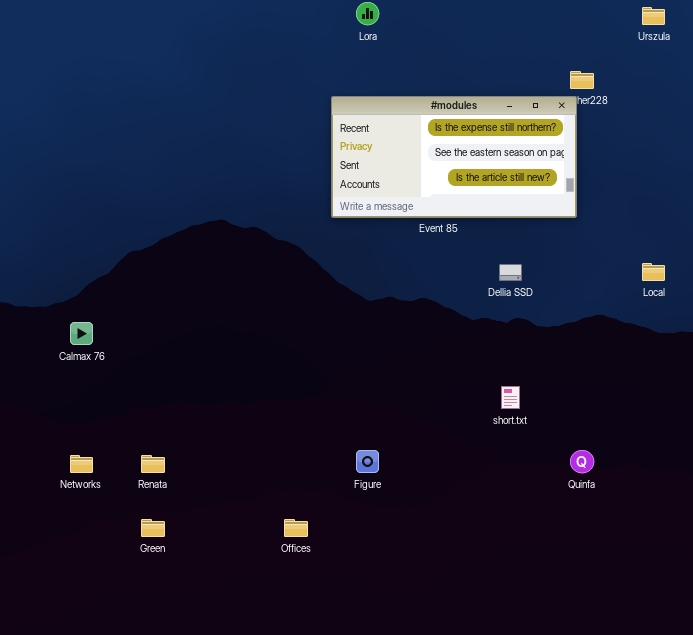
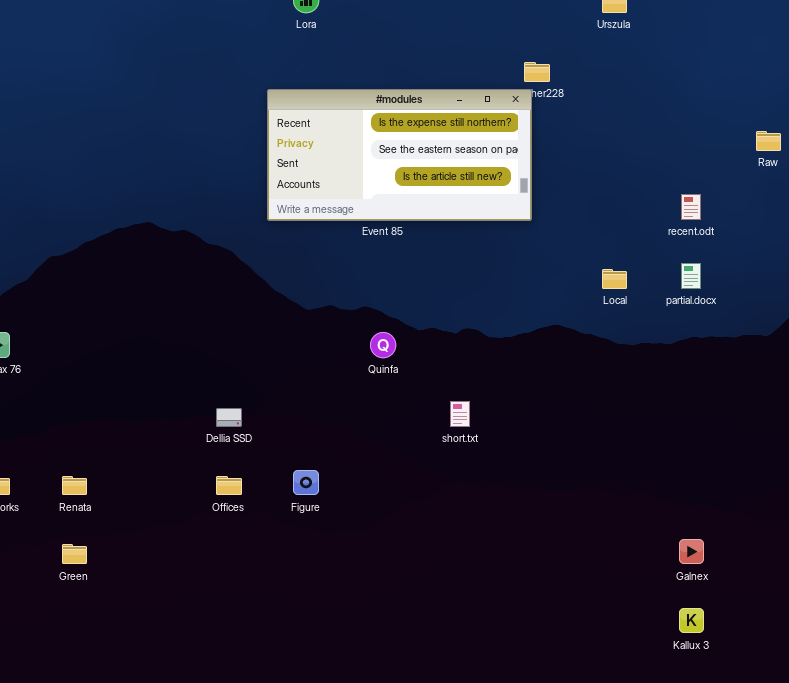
Dellia SSD: [499,264,522,281] -> [216,408,242,427], moved
Quinfa: [570,450,594,473] -> [370,332,396,358], moved
Offices: [284,519,308,537] -> [216,476,242,495], moved

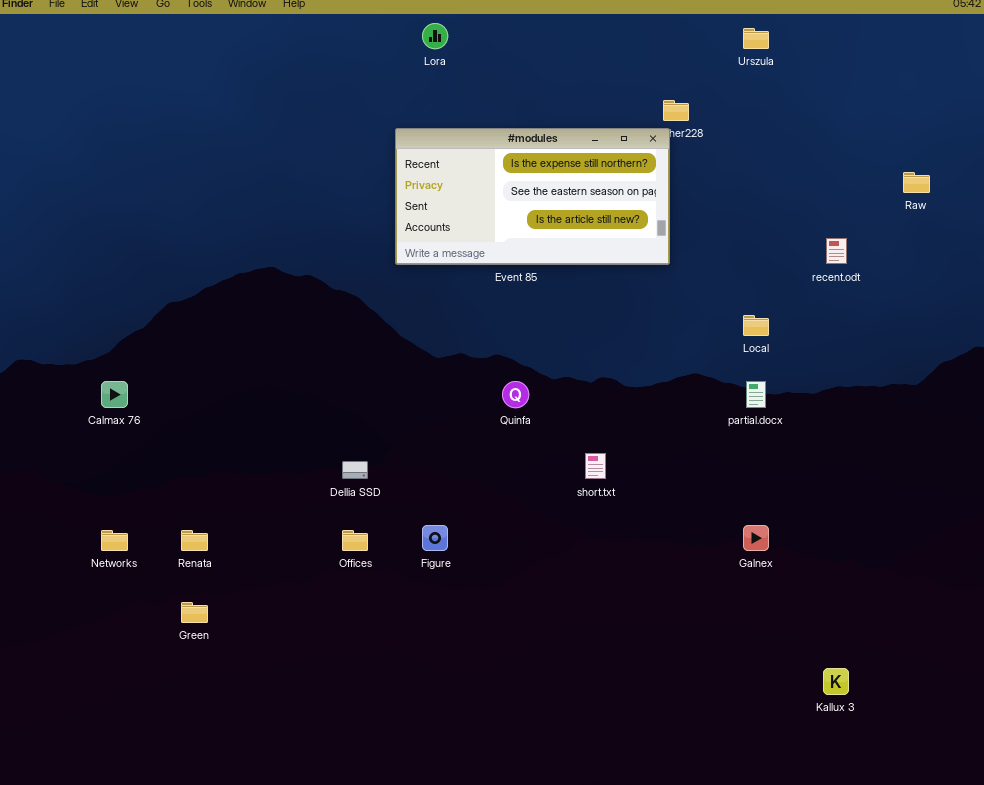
partial.docx: [681,263,701,289] -> [746,381,766,408], moved
Galnex: [679,539,704,564] -> [743,525,769,551], moved

